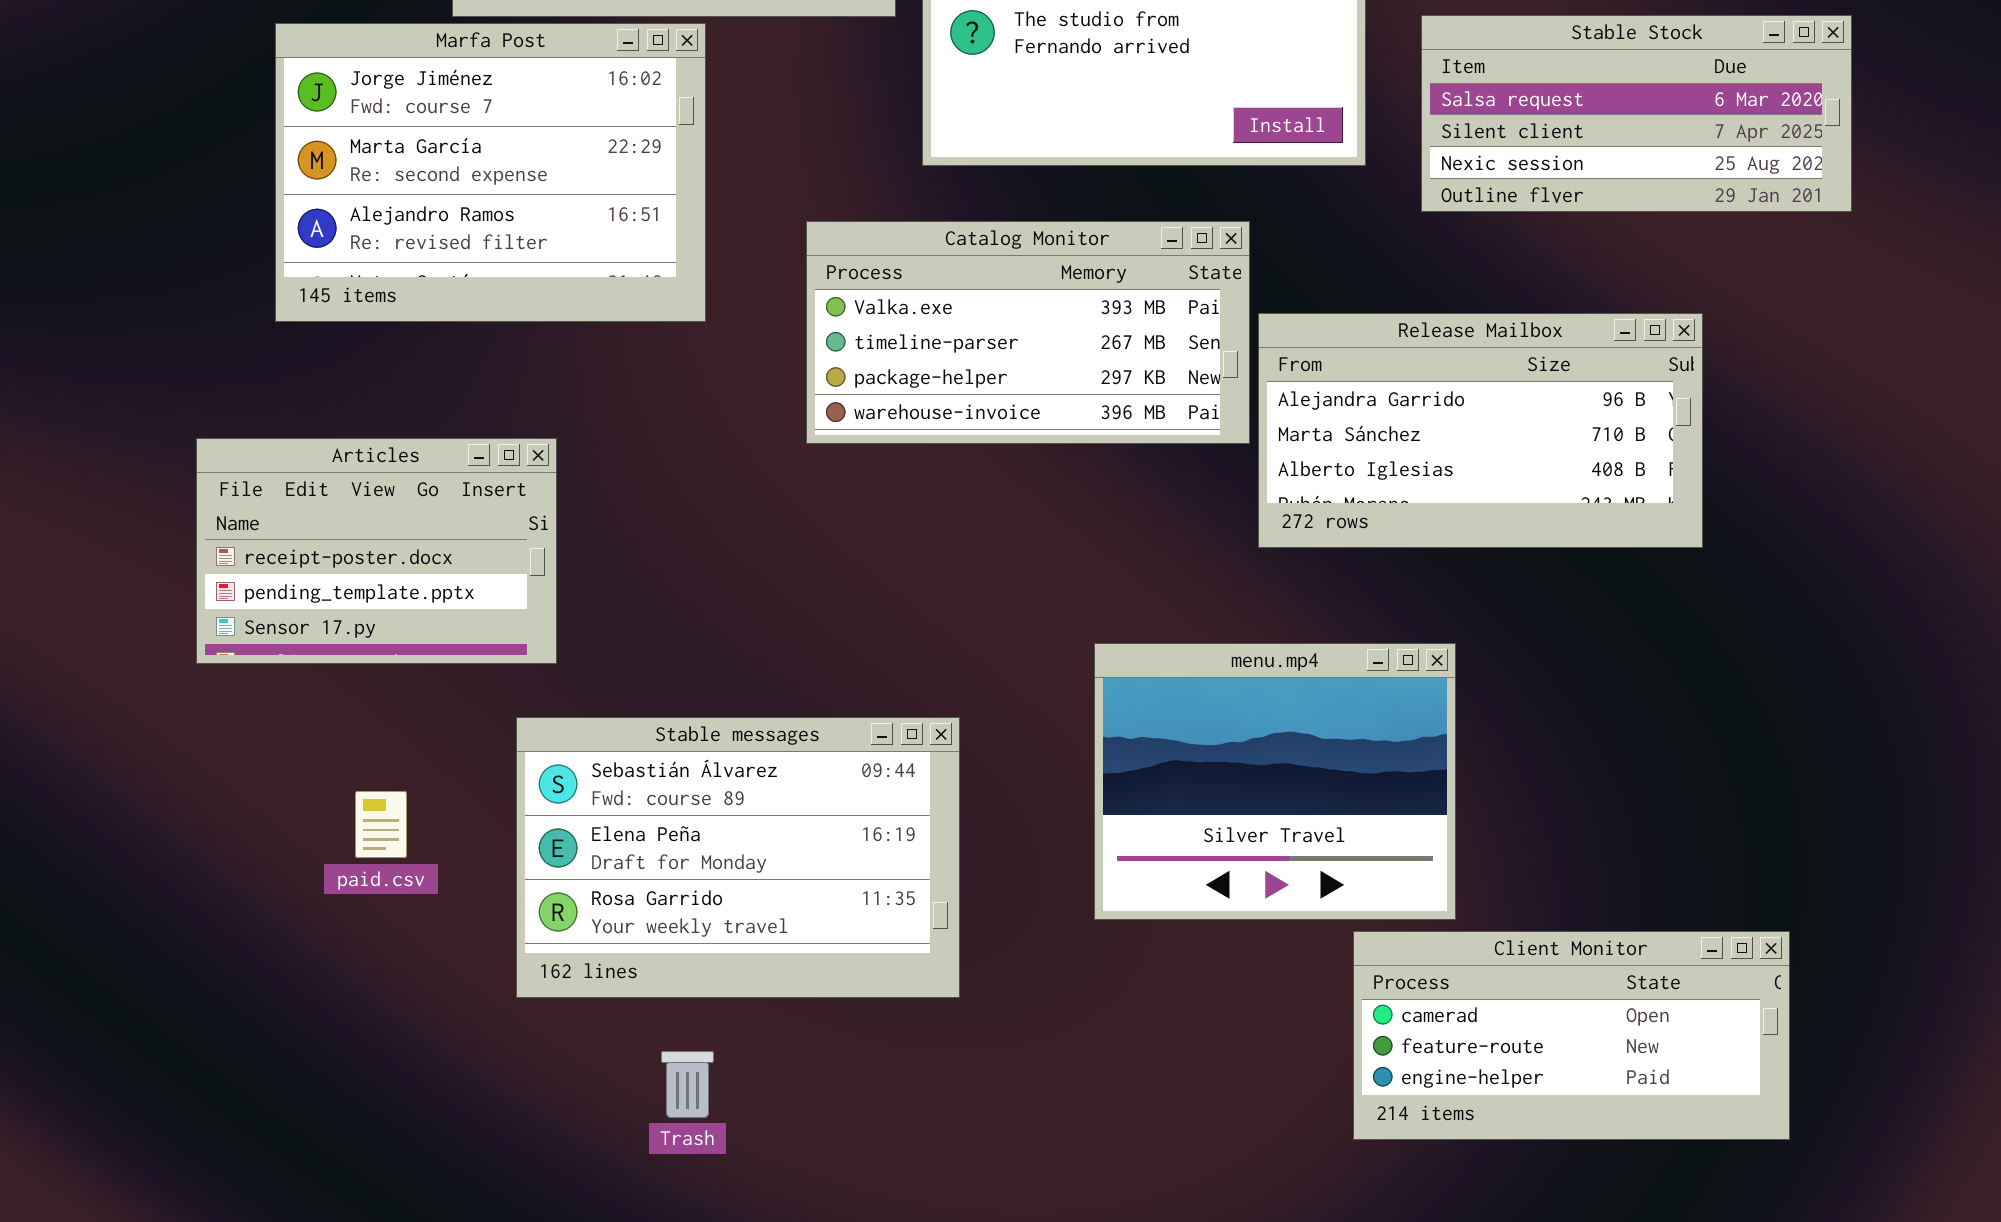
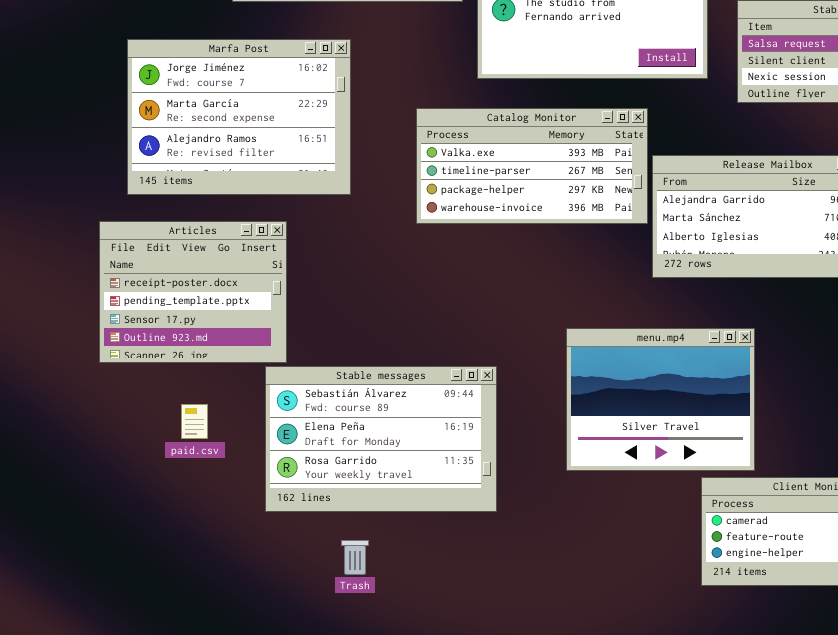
Marfa Post: [275,23,706,322] -> [127,39,351,195], moved
Articles: [196,438,557,664] -> [99,221,287,363], resized

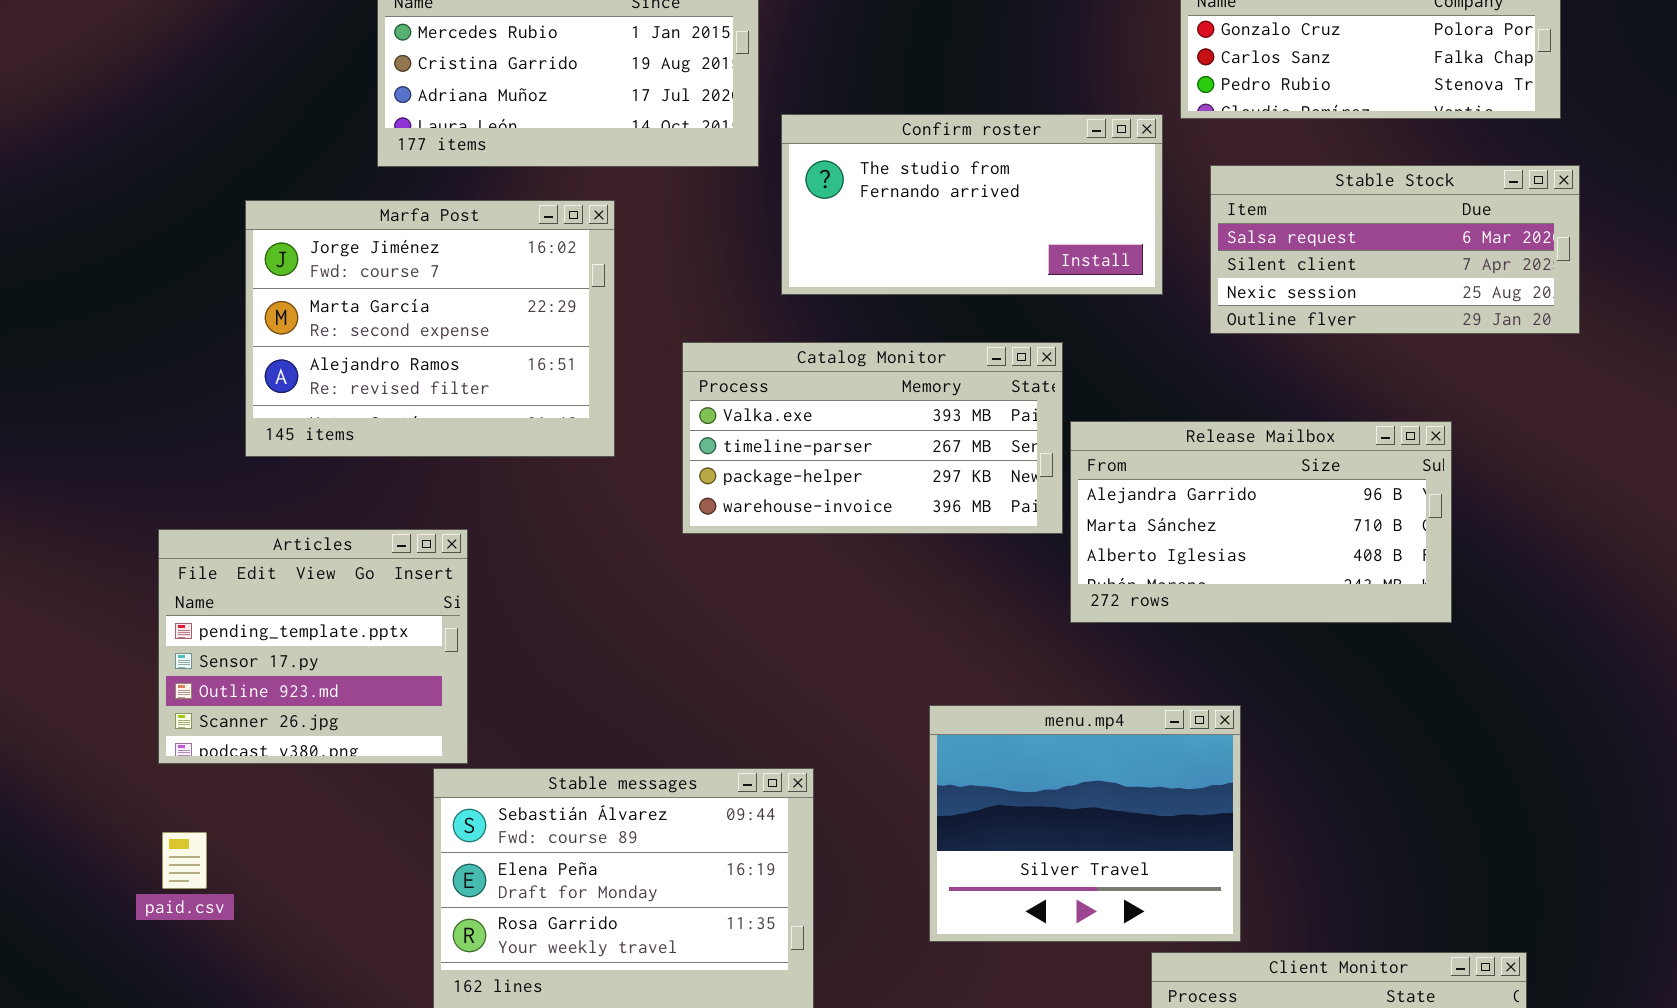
Marfa Post: [127,39,351,195] -> [245,200,615,457], moved
Articles: [99,221,287,363] -> [158,529,468,764], scrolled down 1 row
paid.csv: [181,404,208,439] -> [162,832,207,889], moved

